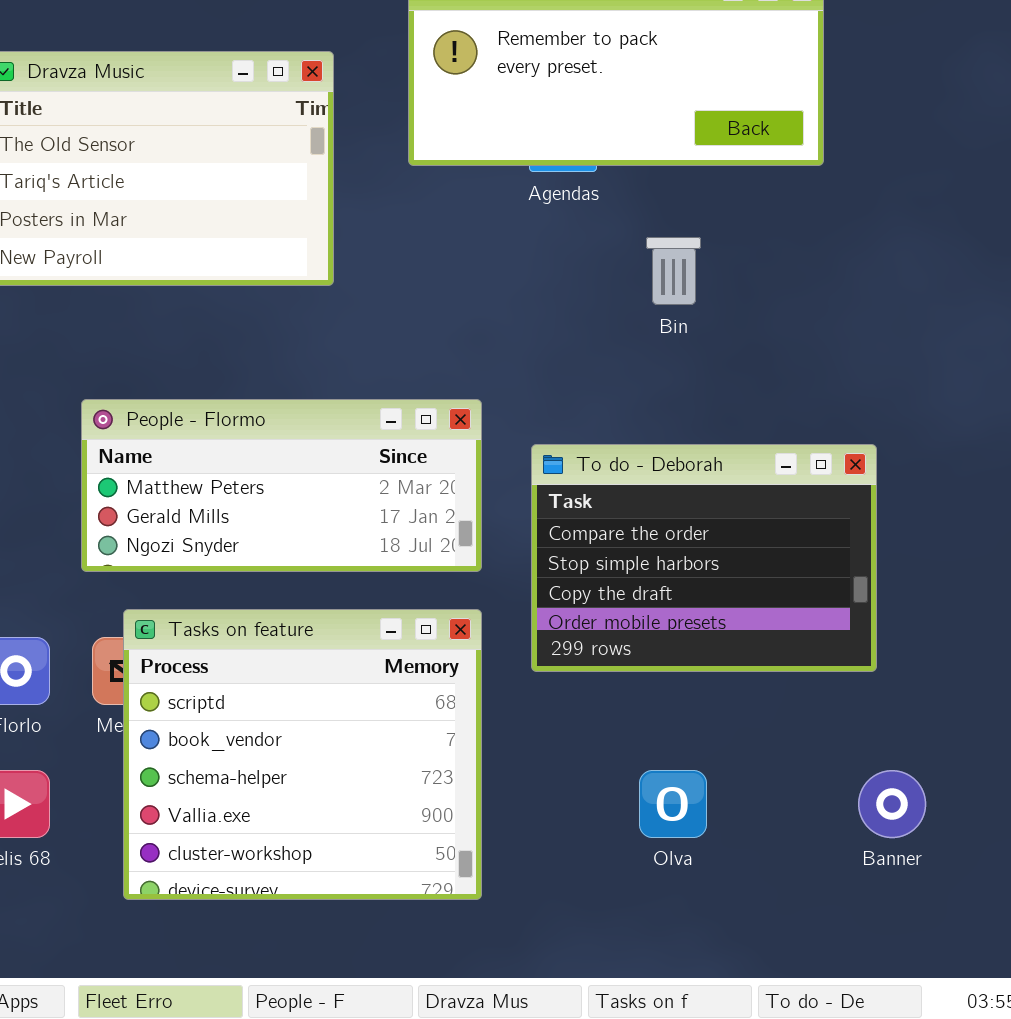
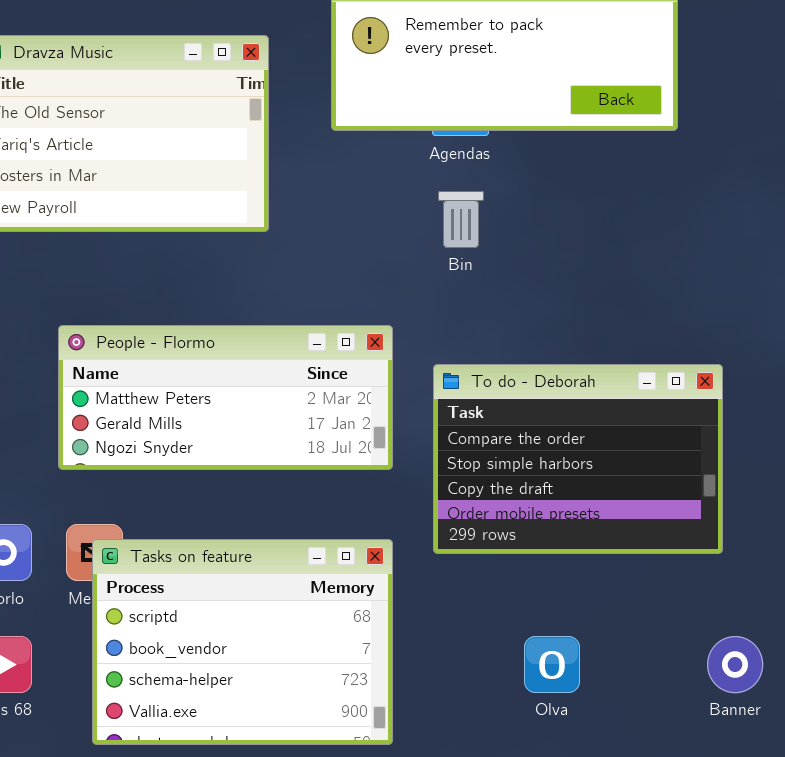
Bin: [646,237,701,305] -> [438,191,484,248], moved
Tasks on feature: [123,609,482,900] -> [92,539,393,745], resized

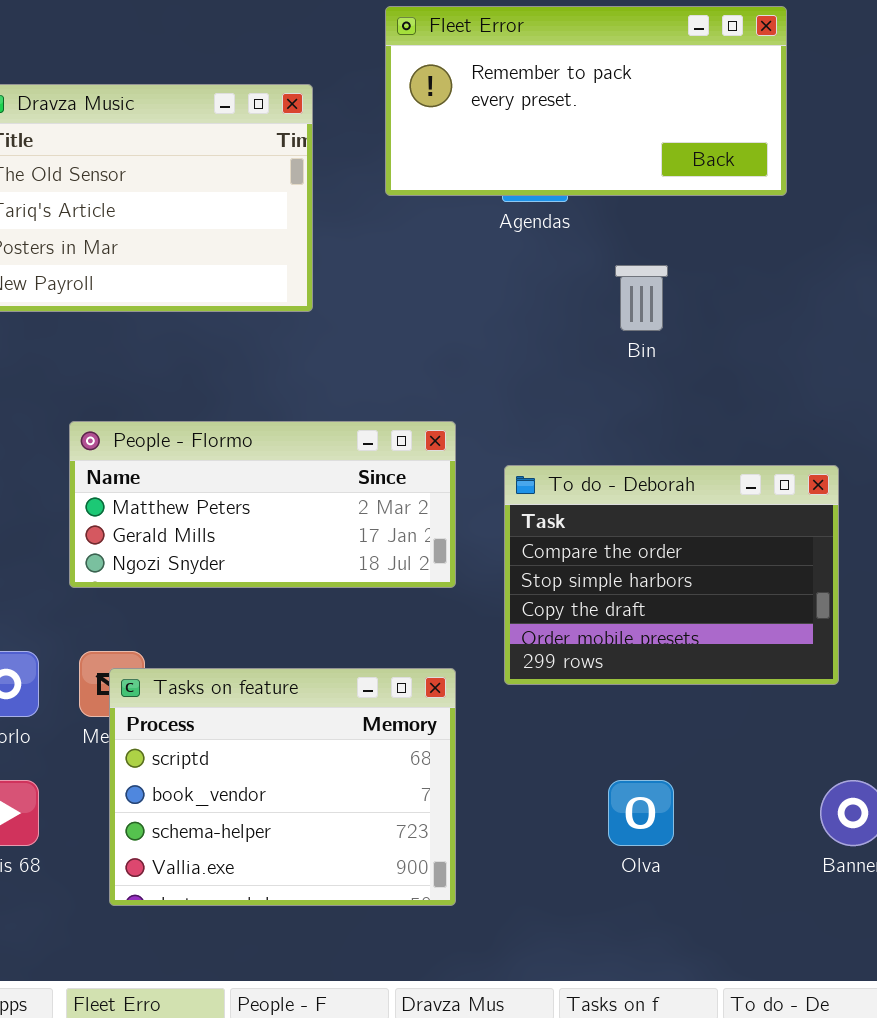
Bin: [438,191,484,248] -> [615,265,668,331], moved

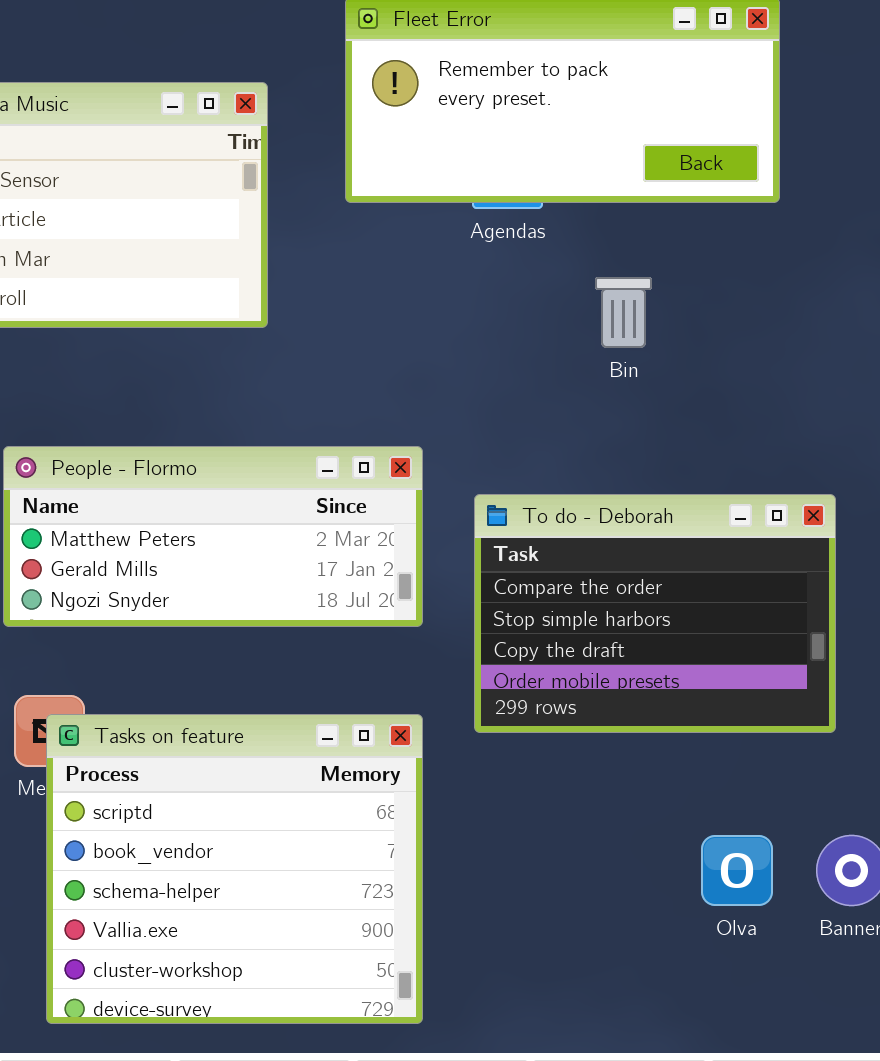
Tasks on feature: [109,668,456,906] -> [46,714,423,1024], resized
Olva: [608,780,674,846] -> [701,835,773,906], moved

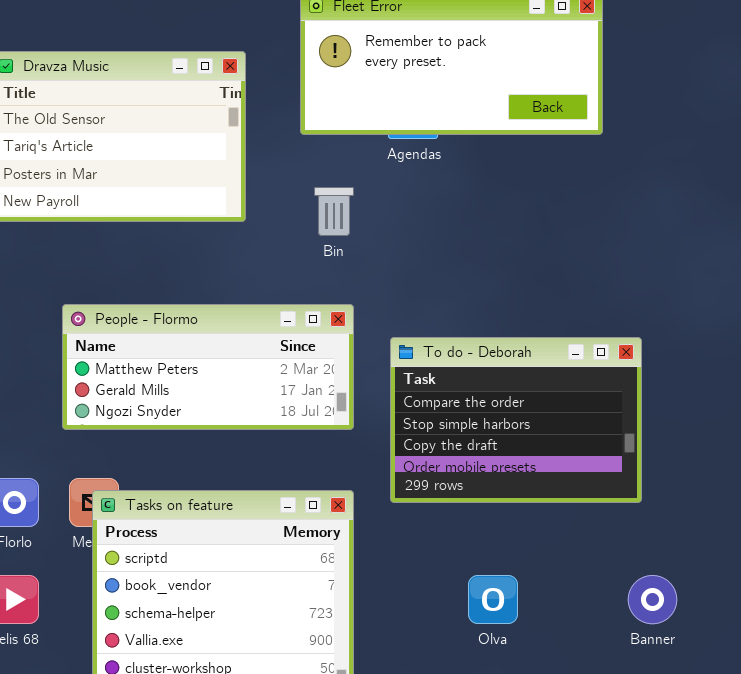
Bin: [595,277,652,348] -> [314,187,354,236], moved
Olva: [701,835,773,906] -> [468,575,518,624], moved

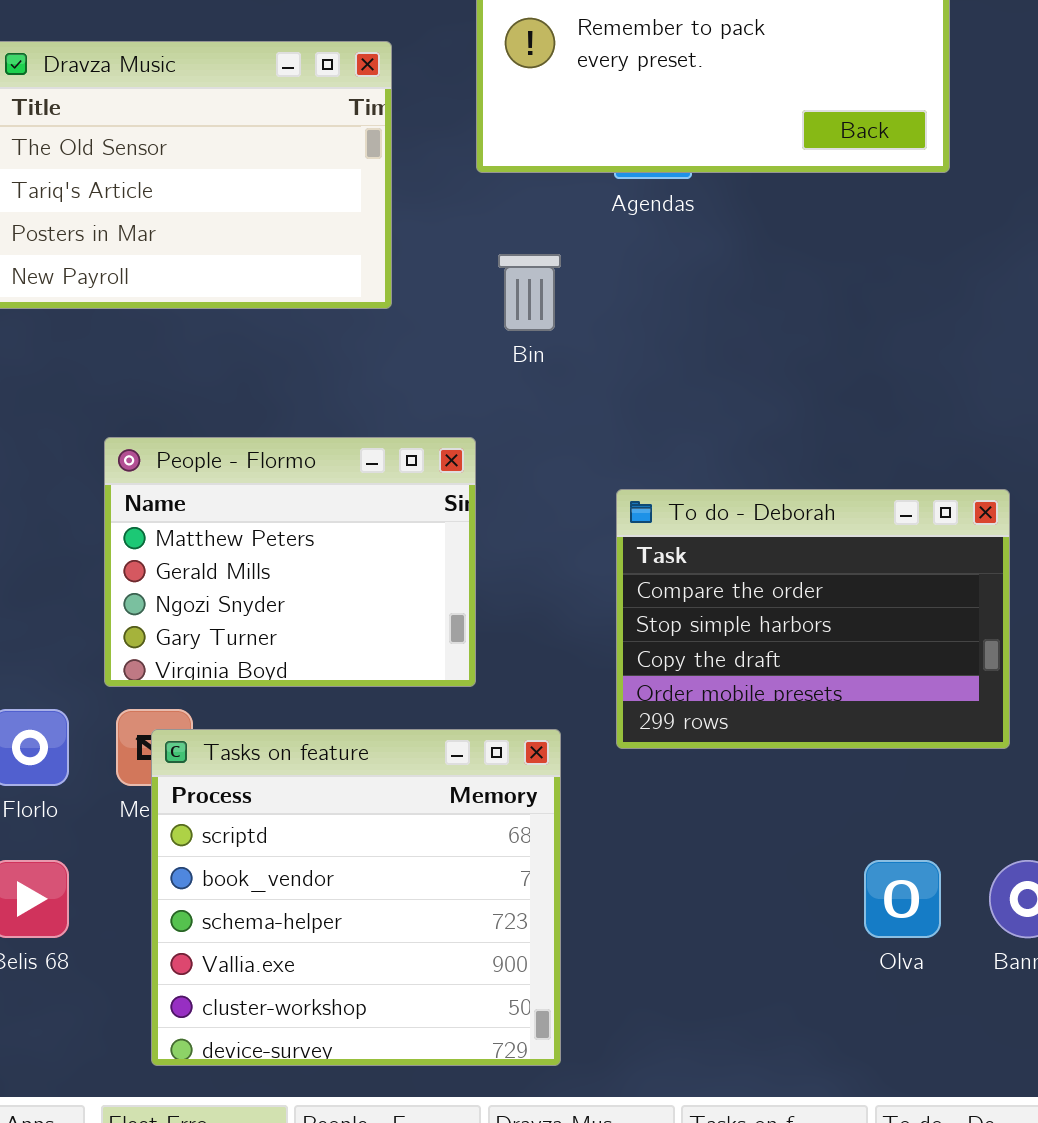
People - Flormo: [62,304,354,430] -> [104,437,476,687], resized
Olva: [468,575,518,624] -> [864,860,941,938], moved

